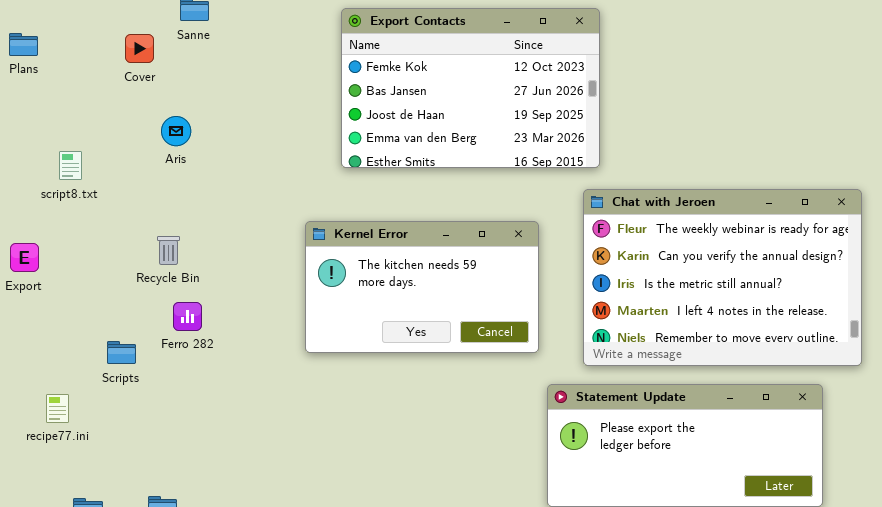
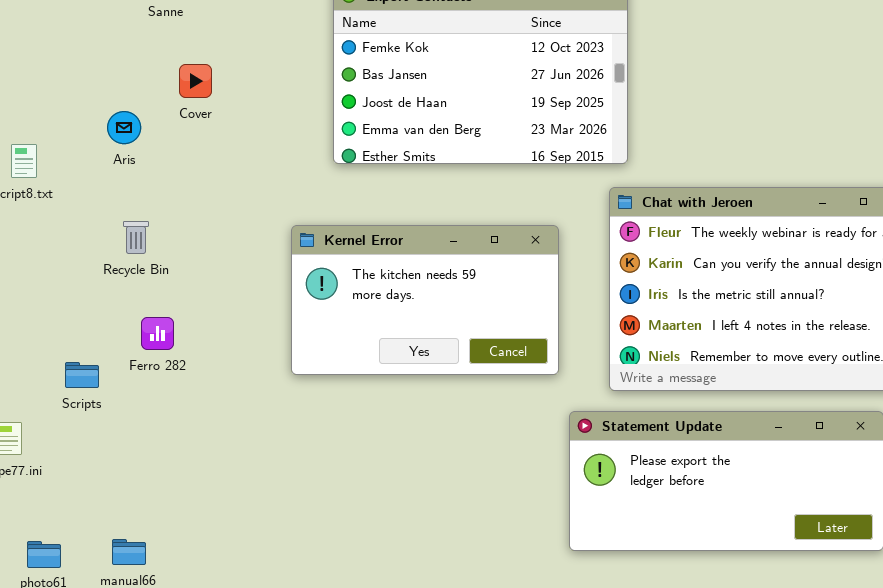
Cover: [125,34,154,63] -> [179,64,212,98], moved
Aris: [161,116,191,146] -> [107,111,141,144], moved
Recycle Bin: [157,236,180,265] -> [123,221,149,254], moved

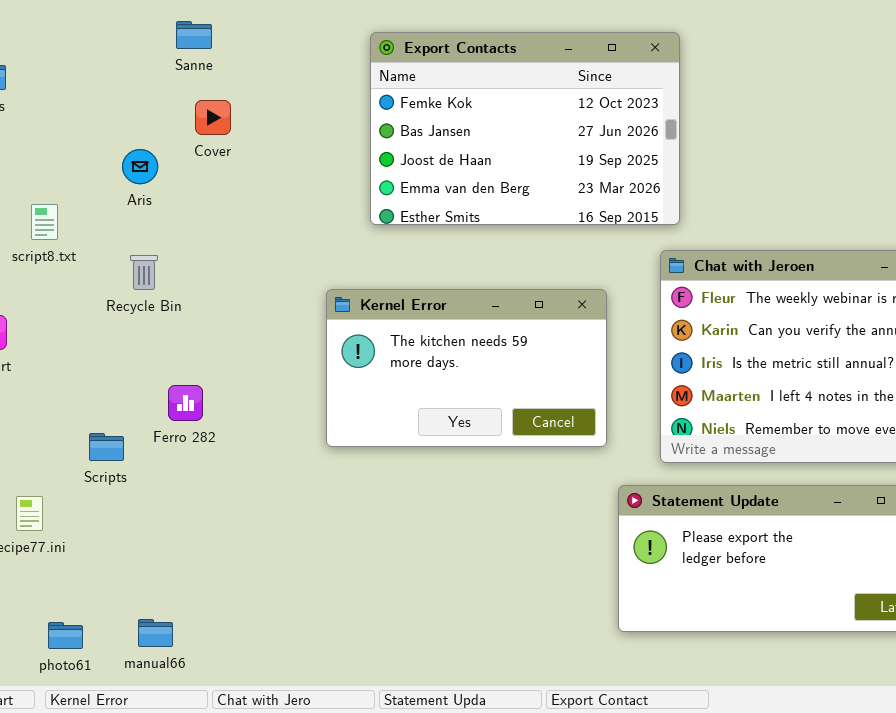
Cover: [179,64,212,98] -> [195,100,231,135], moved
Aris: [107,111,141,144] -> [122,149,158,184], moved
Recycle Bin: [123,221,149,254] -> [130,255,158,290], moved

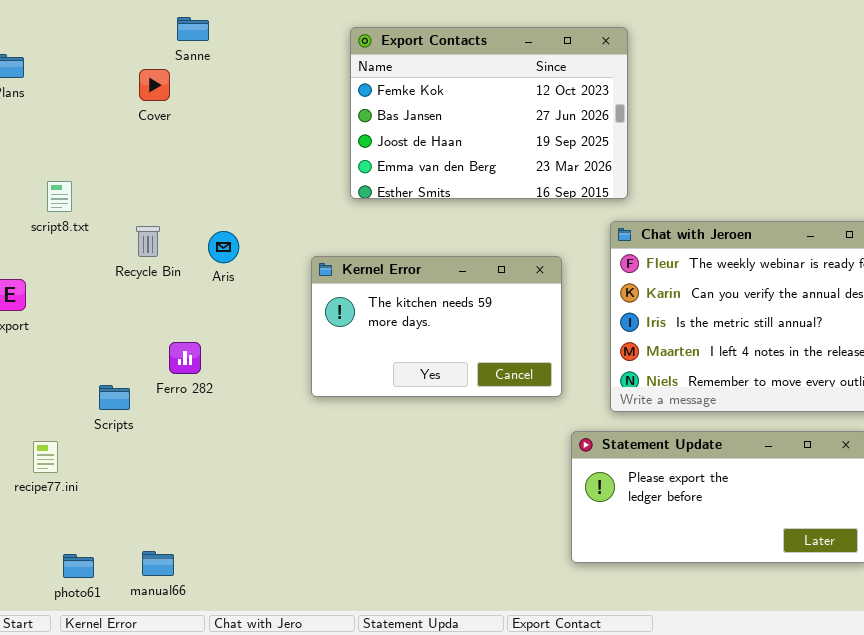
Cover: [195,100,231,135] -> [139,69,170,101], moved
Aris: [122,149,158,184] -> [208,231,239,263], moved

